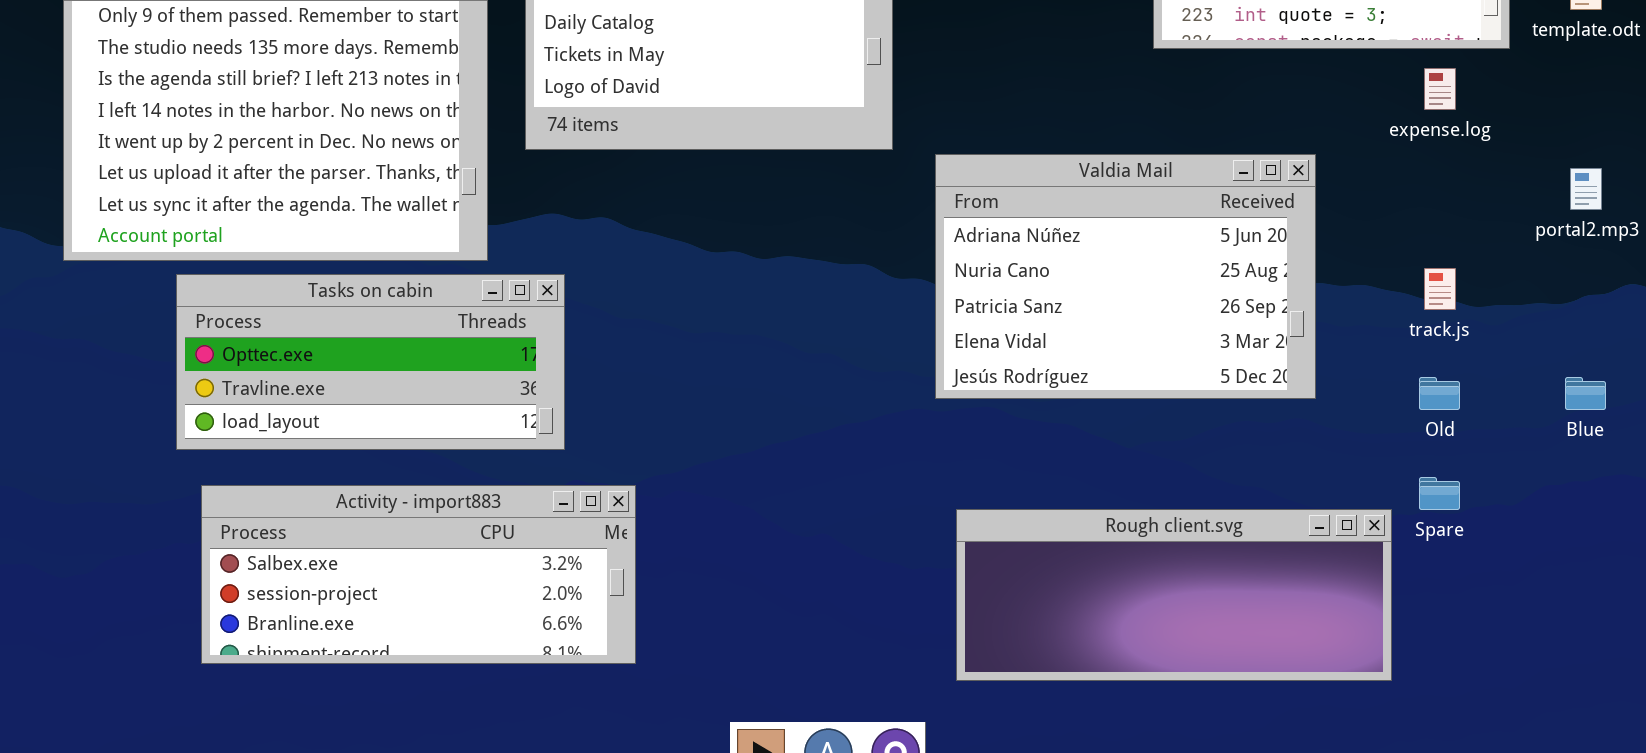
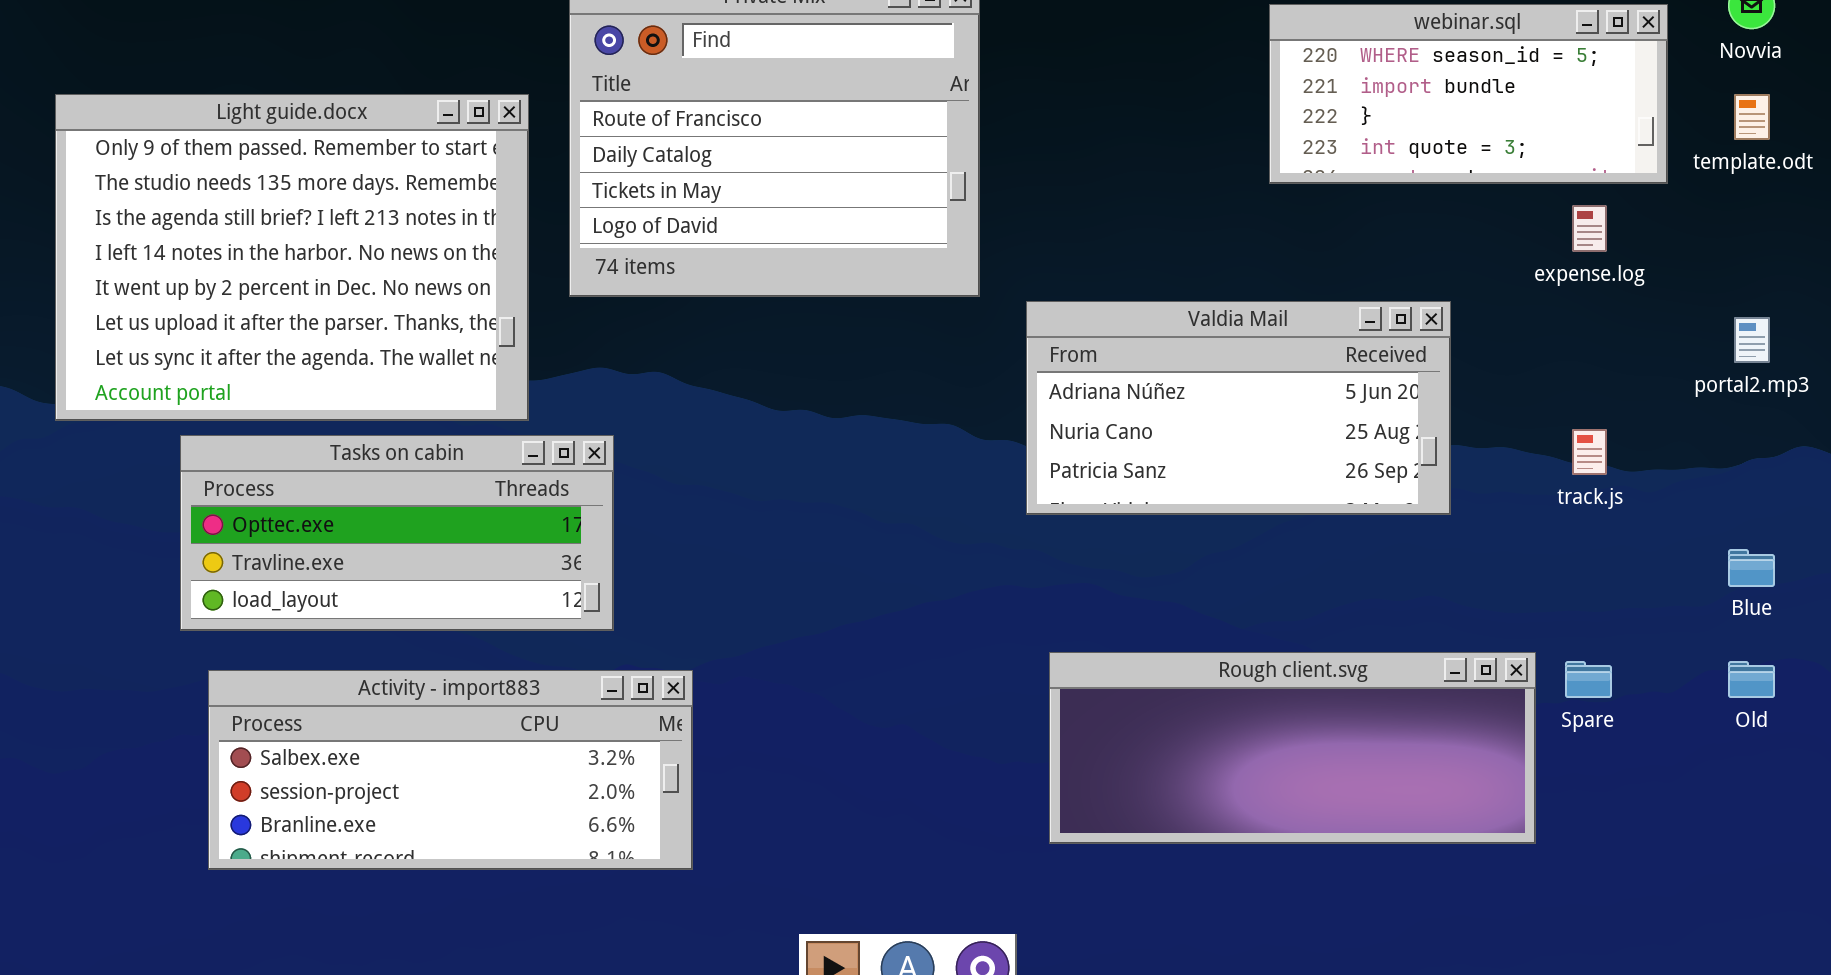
Valdia Mail: [935,154,1316,399] -> [1026,301,1451,515], resized
Old: [1419,377,1460,410] -> [1728,661,1775,698], moved
Rough client.svg: [956,509,1392,681] -> [1049,652,1536,844], moved

